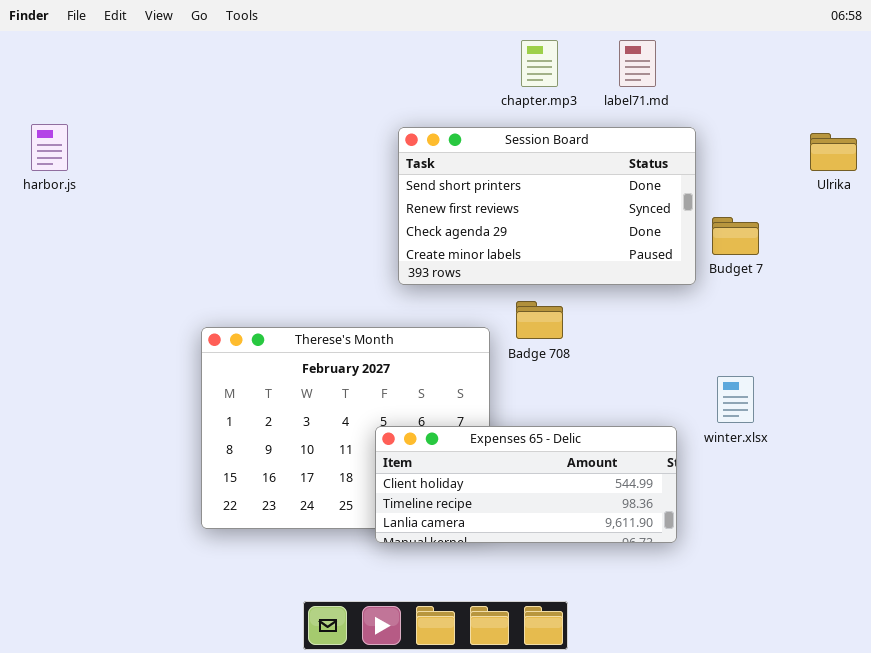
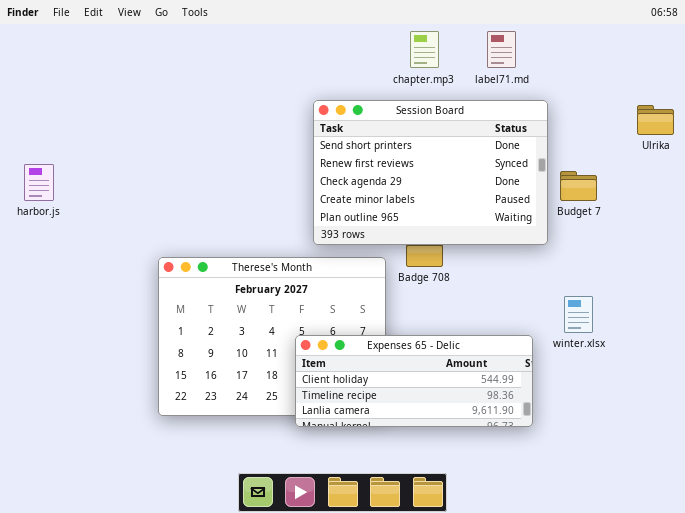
harbor.js: [31,124,68,171] -> [24,164,54,201], moved
Session Board: [398,127,696,285] -> [313,100,548,245], resized

